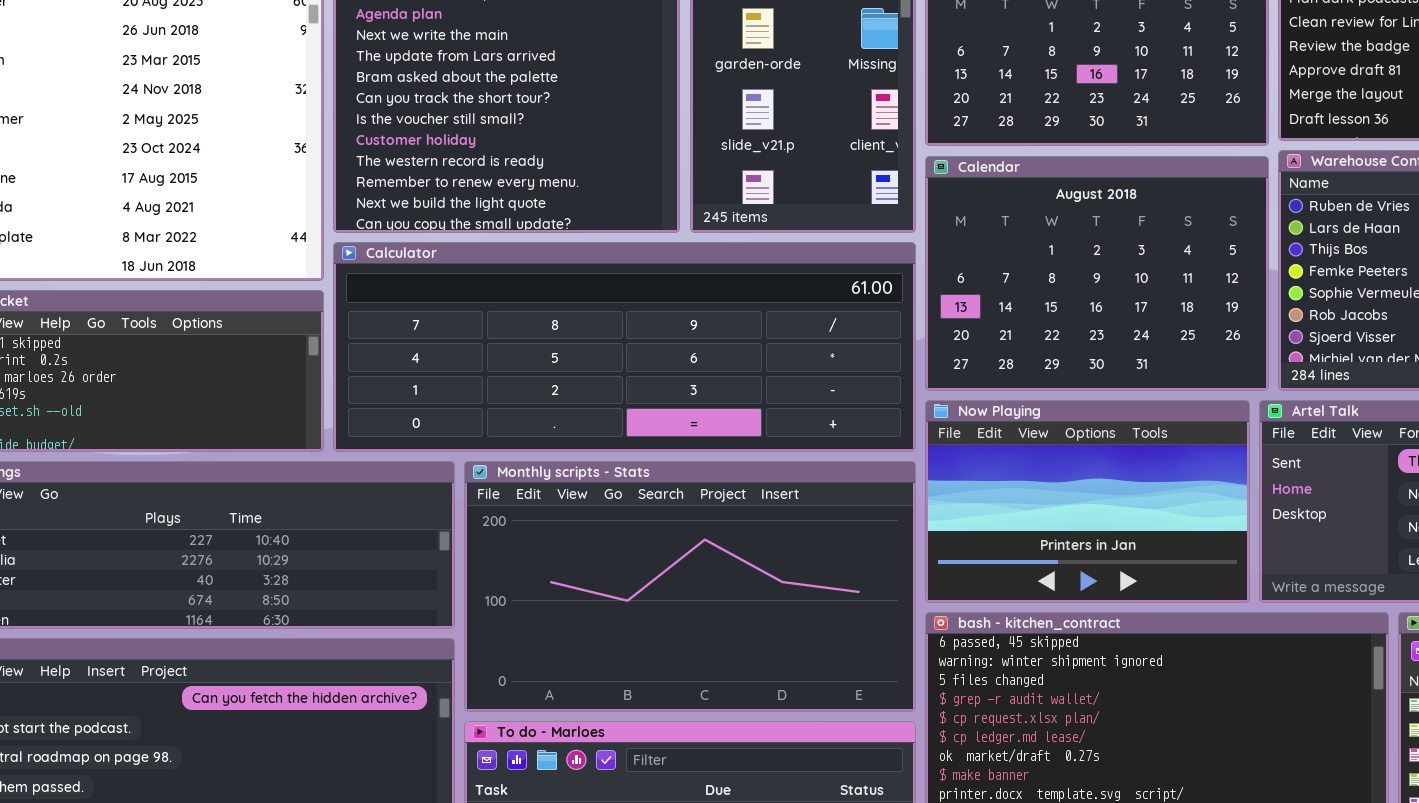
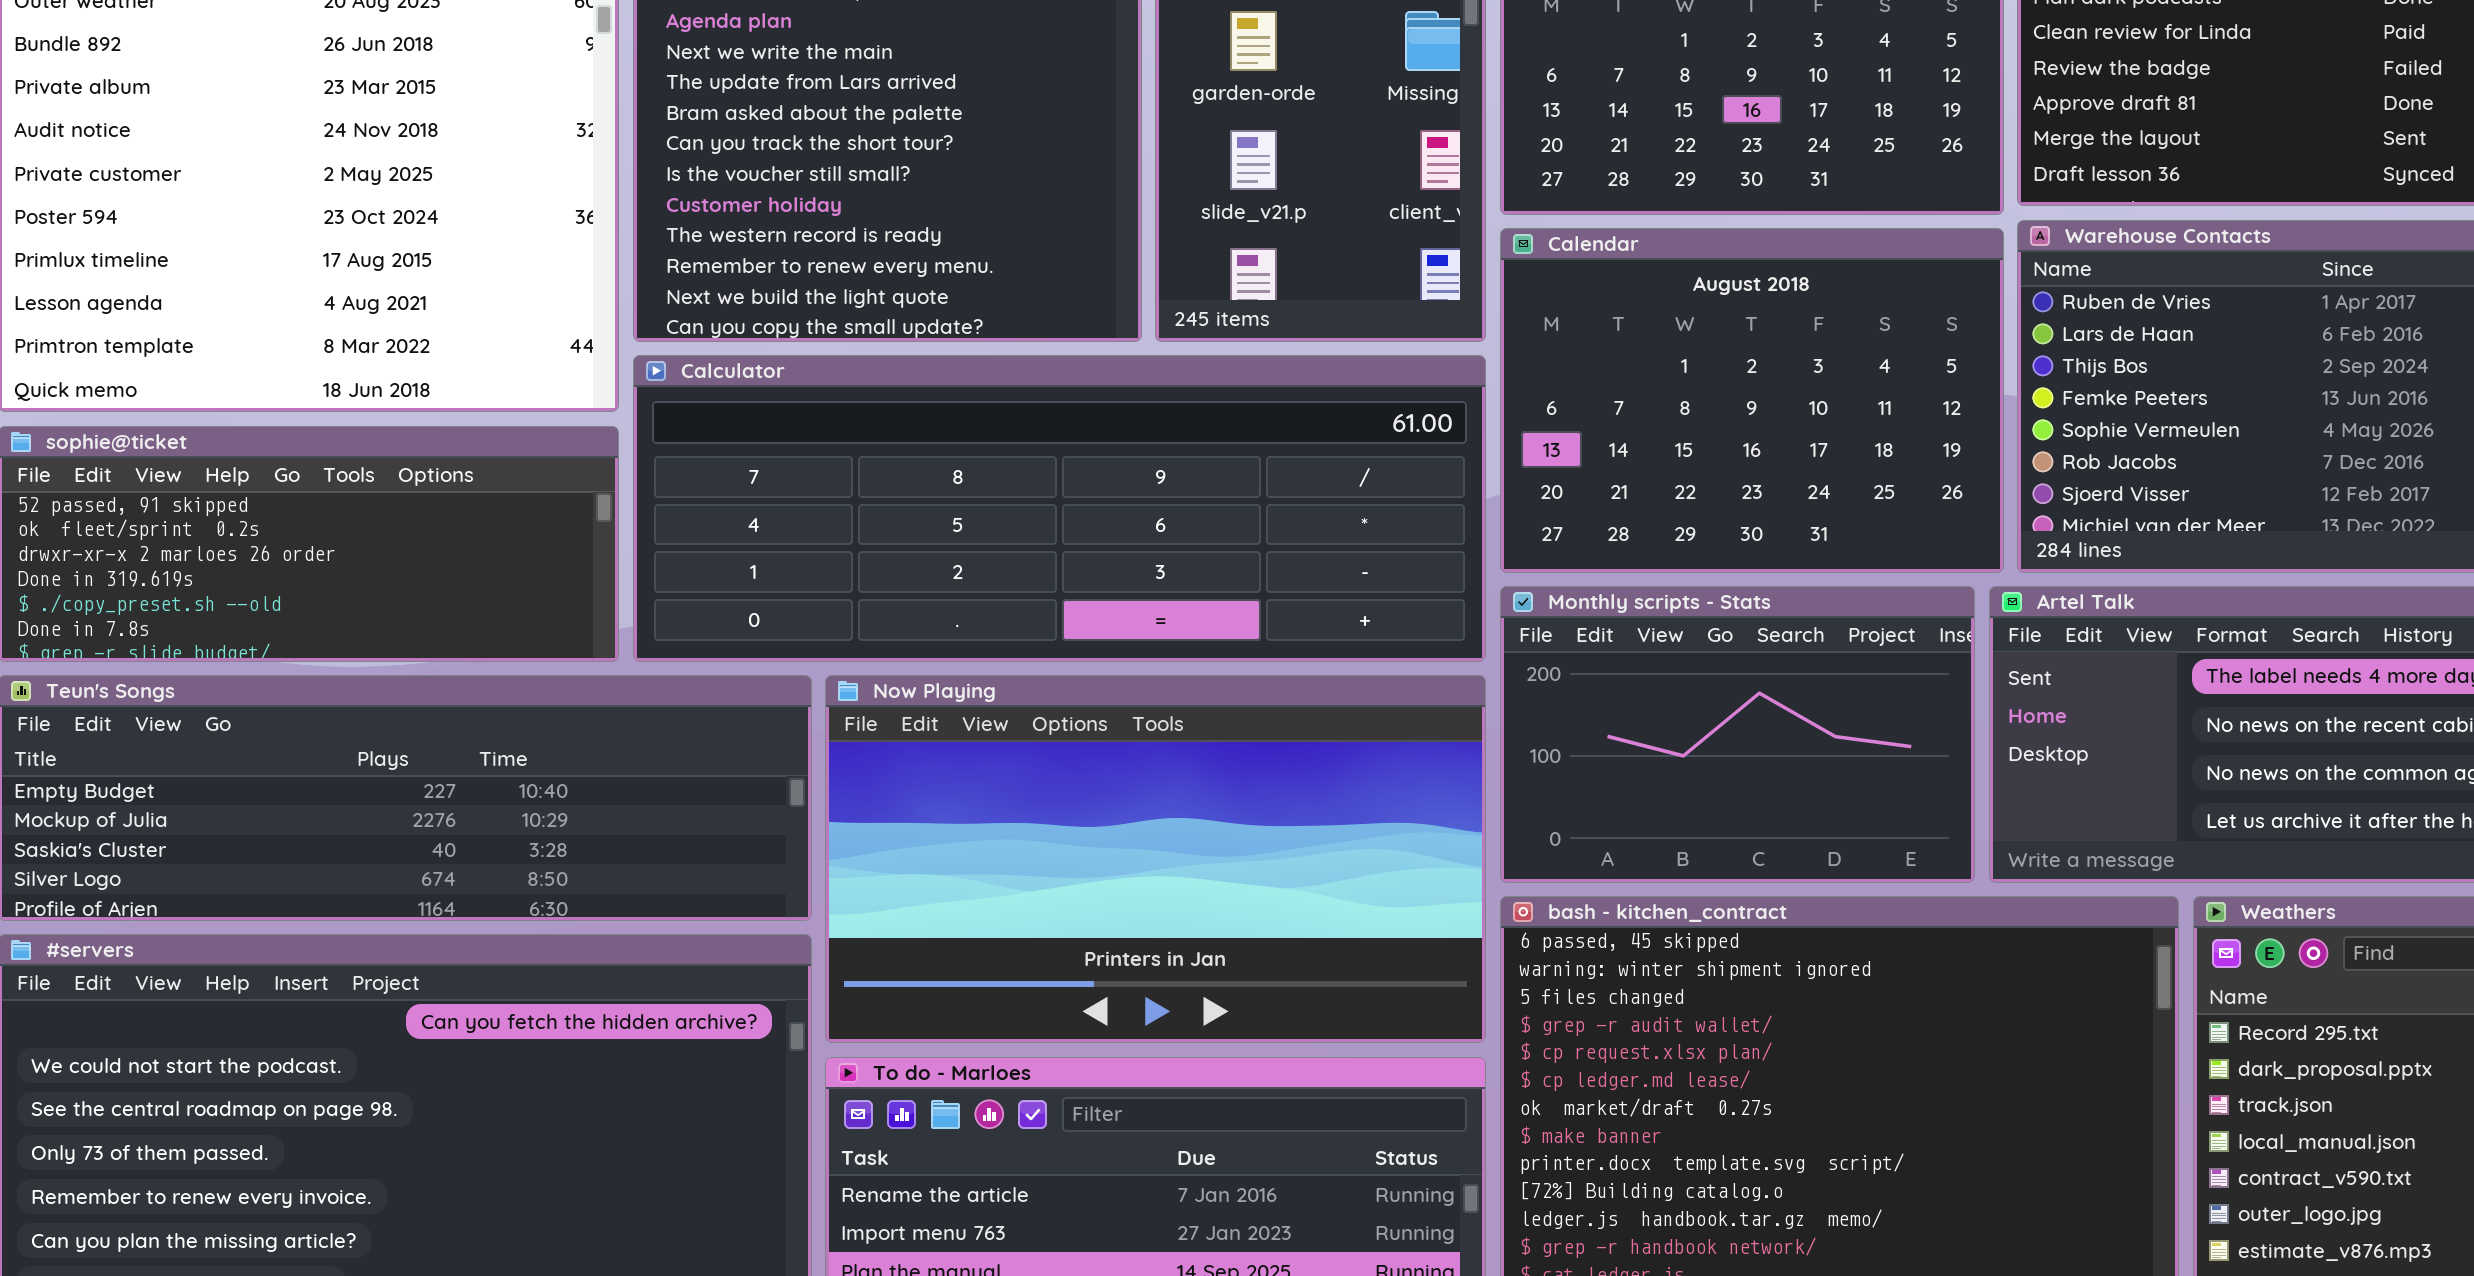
Now Playing: [925,400,1250,603] -> [825,675,1486,1043], moved, resized
Monthly scripts - Stats: [464,461,916,712] -> [1500,586,1975,883], moved, resized

